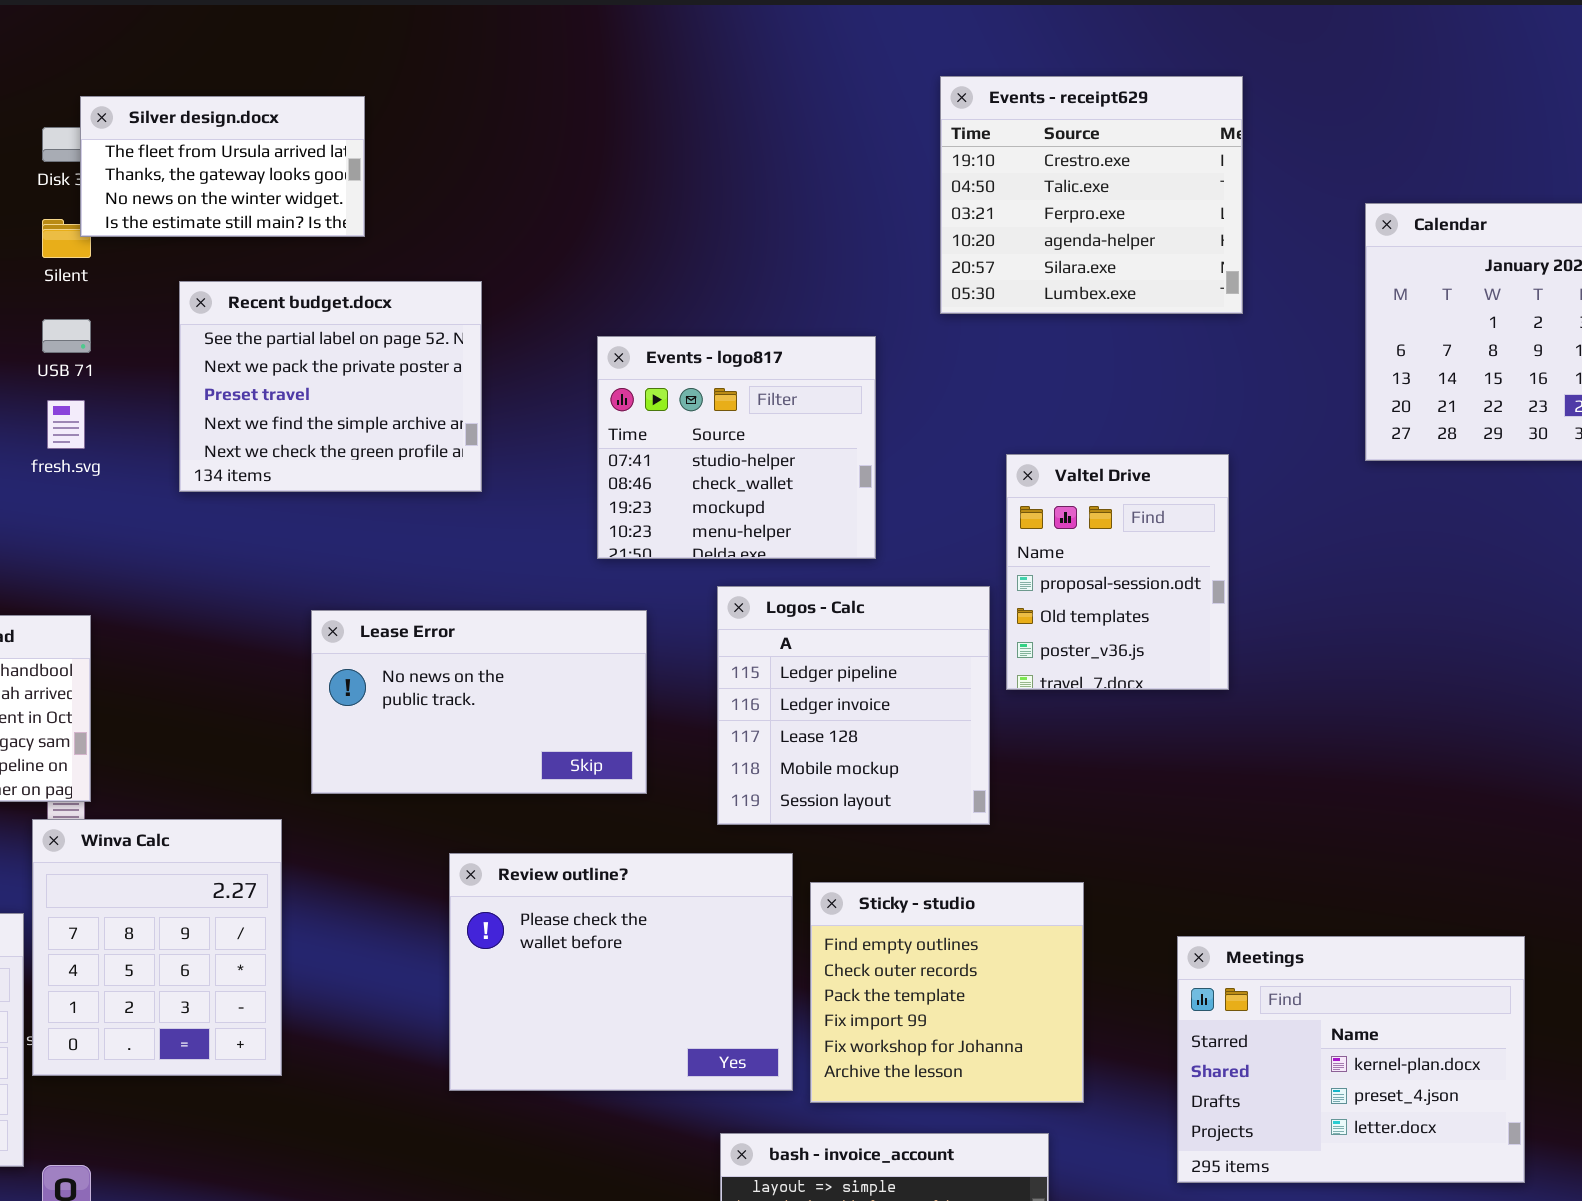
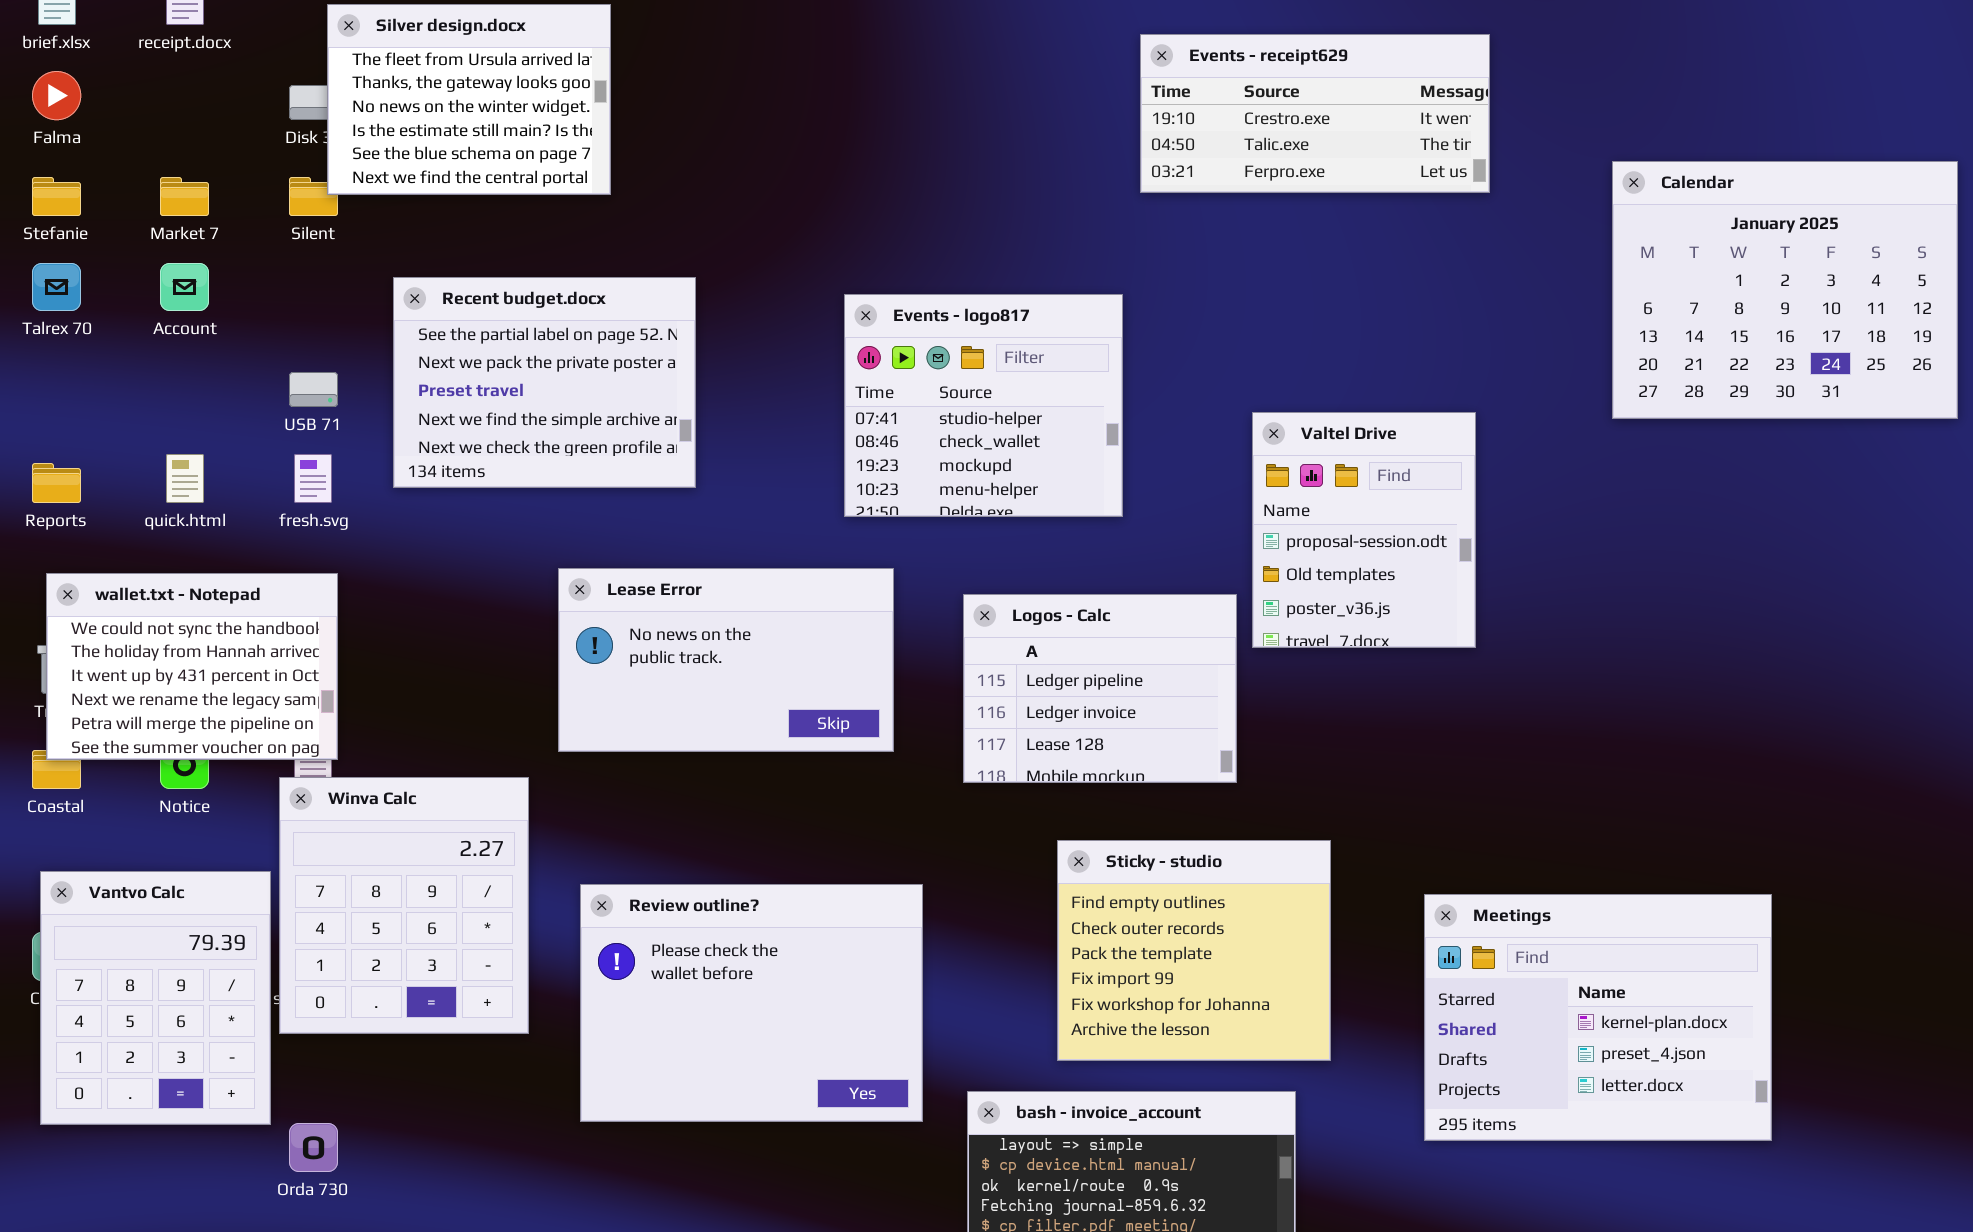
Events - receipt629: [940,76,1243,314] -> [1140,34,1490,193], resized
Silver design.docx: [80,96,365,237] -> [327,4,611,195], resized
Recent budget.docx: [179,281,482,492] -> [393,277,696,488], moved
USB 71: [42,319,91,353] -> [289,372,338,407], moved
fresh.svg: [47,400,85,449] -> [294,454,332,503], moved
Logos - Calc: [717,586,990,825] -> [963,594,1237,783], resized
Review outline?: [449,853,793,1091] -> [580,884,923,1122], moved

